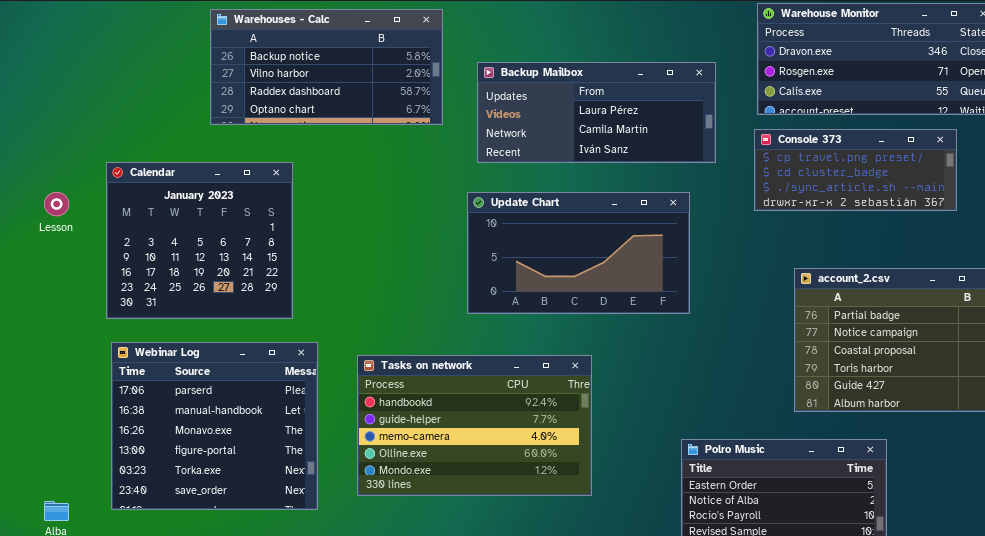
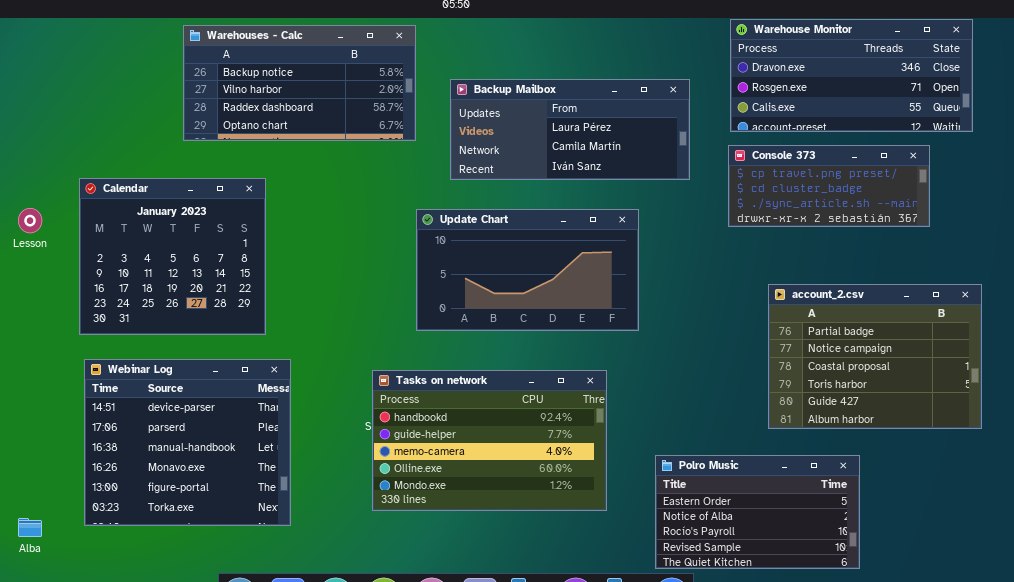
Update Chart: [467,192,690,314] -> [416,209,639,331], moved
Webinar Log: [111,342,318,510] -> [84,359,291,526], scrolled up 1 row
Tasks on network: [357,355,592,496] -> [372,370,607,511], moved

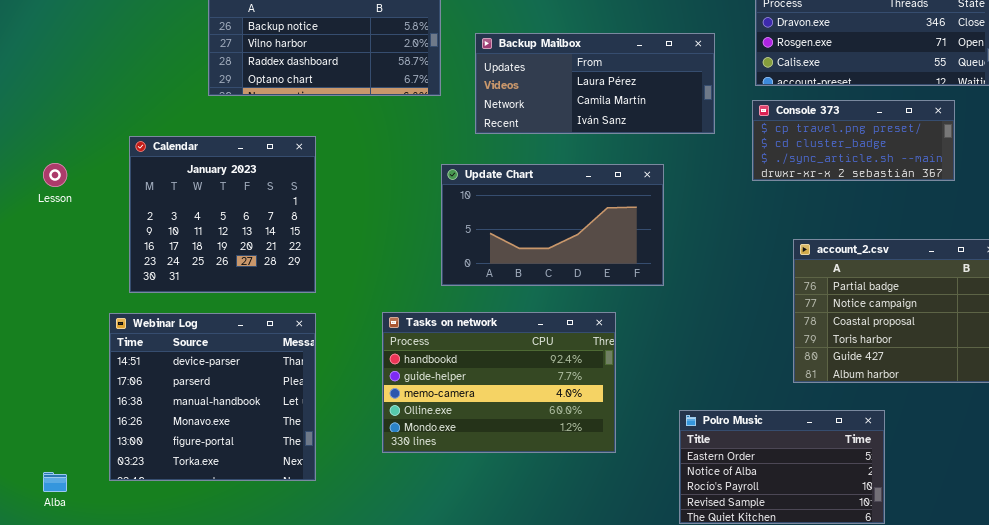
Calendar: [79,178,266,335] -> [129,136,316,293], moved
Tasks on network: [372,370,607,511] -> [382,312,616,453], moved

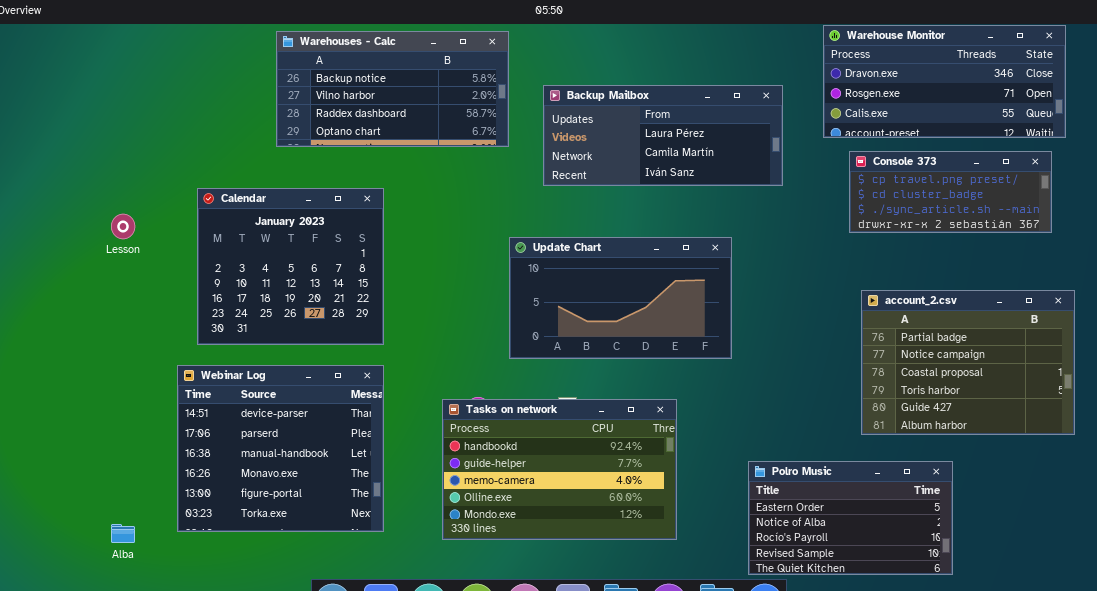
Console 373: [752,100,955,181] -> [849,151,1052,233], moved
Update Chart: [441,164,664,286] -> [509,237,732,359], moved
Tasks on network: [382,312,616,453] -> [442,399,677,540], moved

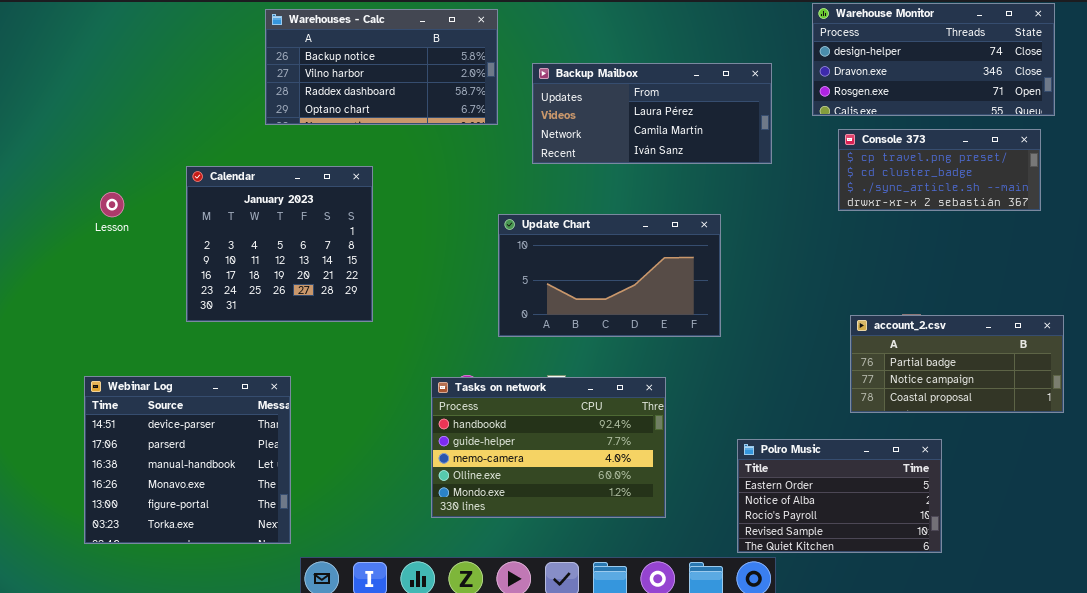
Warehouse Monitor: [823,25,1066,138] -> [812,3,1055,116], scrolled up 1 row
account_2.csv: [861,290,1075,435] -> [850,315,1064,413], resized
Webinar Log: [177,365,384,532] -> [84,376,291,544], moved

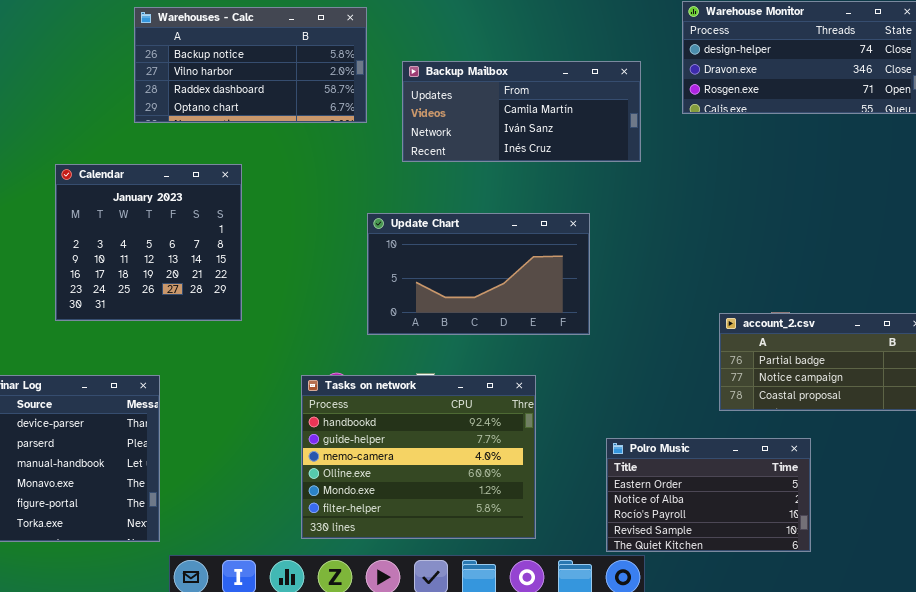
Backup Mailbox: [532,63,772,164] -> [402,61,641,162], scrolled down 1 row
Console 373: [838,129,1041,211] -> none, closed
Tasks on network: [431,377,666,518] -> [301,375,536,539], resized

